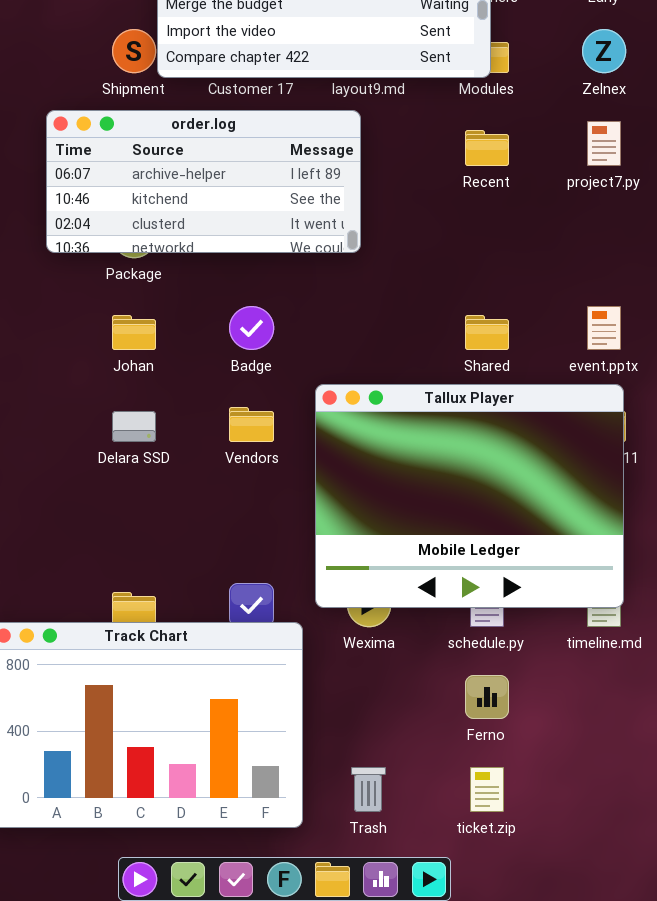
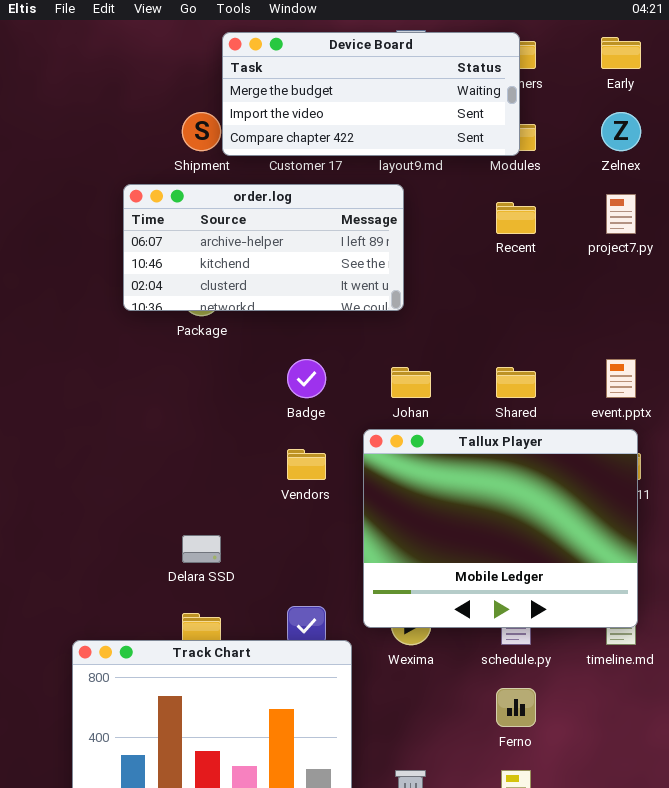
Johan: [112,315,156,350] -> [391,367,431,398], moved
Delara SSD: [112,411,156,442] -> [182,535,221,563], moved

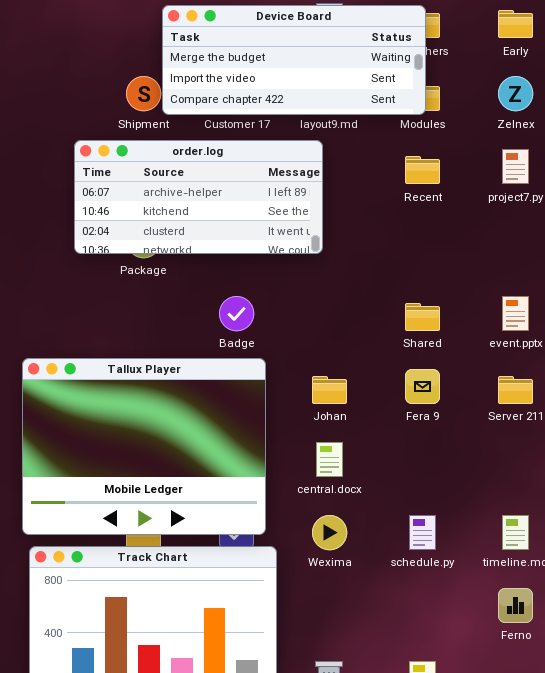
Johan: [391,367,431,398] -> [312,376,347,404], moved
Tallux Player: [363,429,638,628] -> [22,358,266,535], moved
Ferno: [496,688,536,727] -> [498,588,533,623], moved

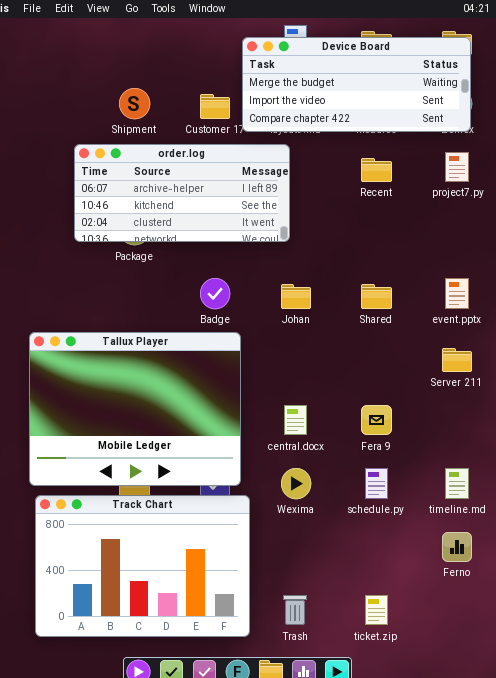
Device Board: [162,5,426,115] -> [242,37,471,132], moved
Fera 9: [405,369,440,404] -> [361,405,392,435], moved
Johan: [312,376,347,404] -> [281,284,311,309], moved

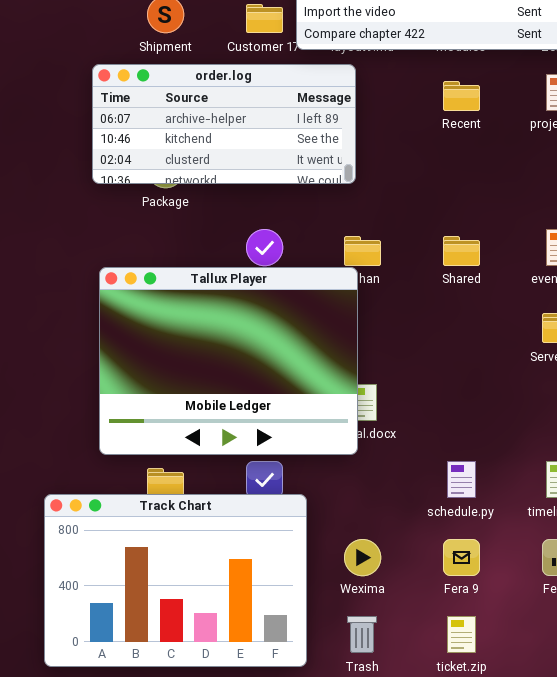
Tallux Player: [29,332,241,486] -> [99,267,358,455], moved
Fera 9: [361,405,392,435] -> [443,539,480,576], moved
Wexima: [281,468,311,499] -> [344,539,381,576], moved

